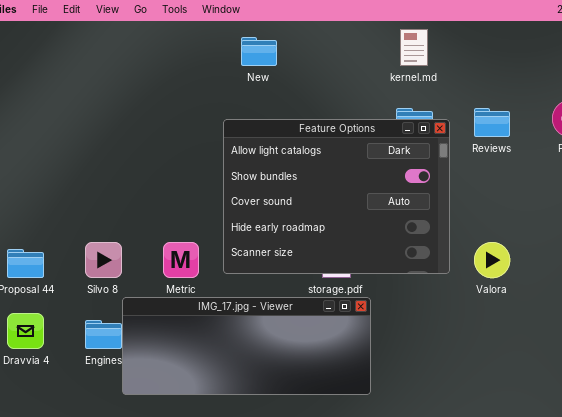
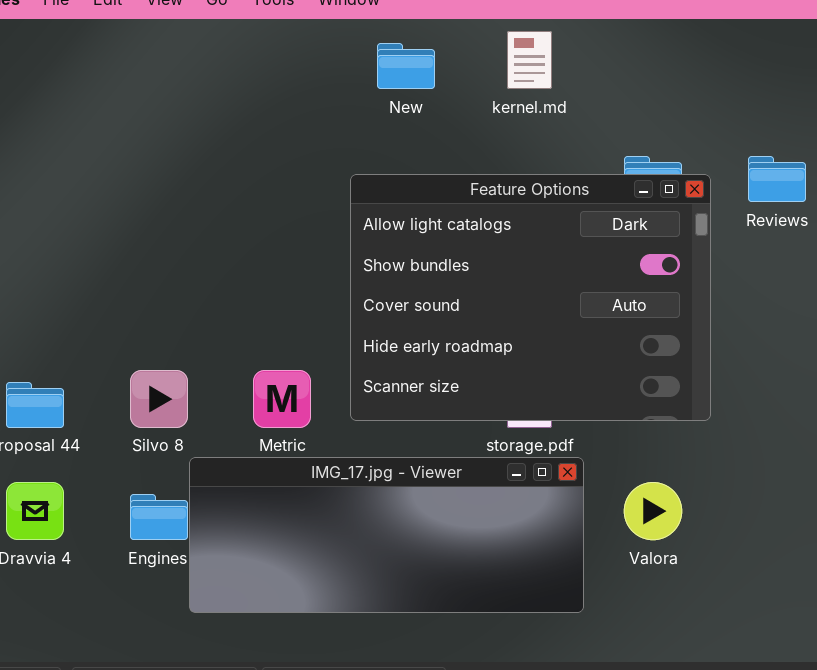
kernel.md: [400,29,428,66] -> [507,31,552,89], moved
Valora: [474,242,510,278] -> [624,482,682,540], moved

